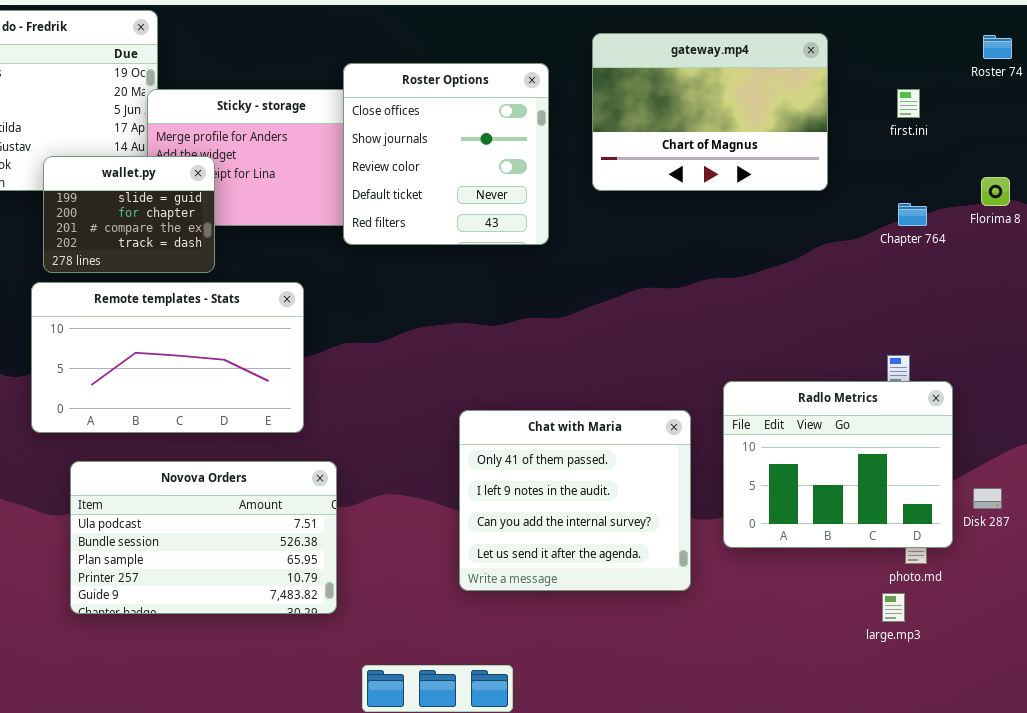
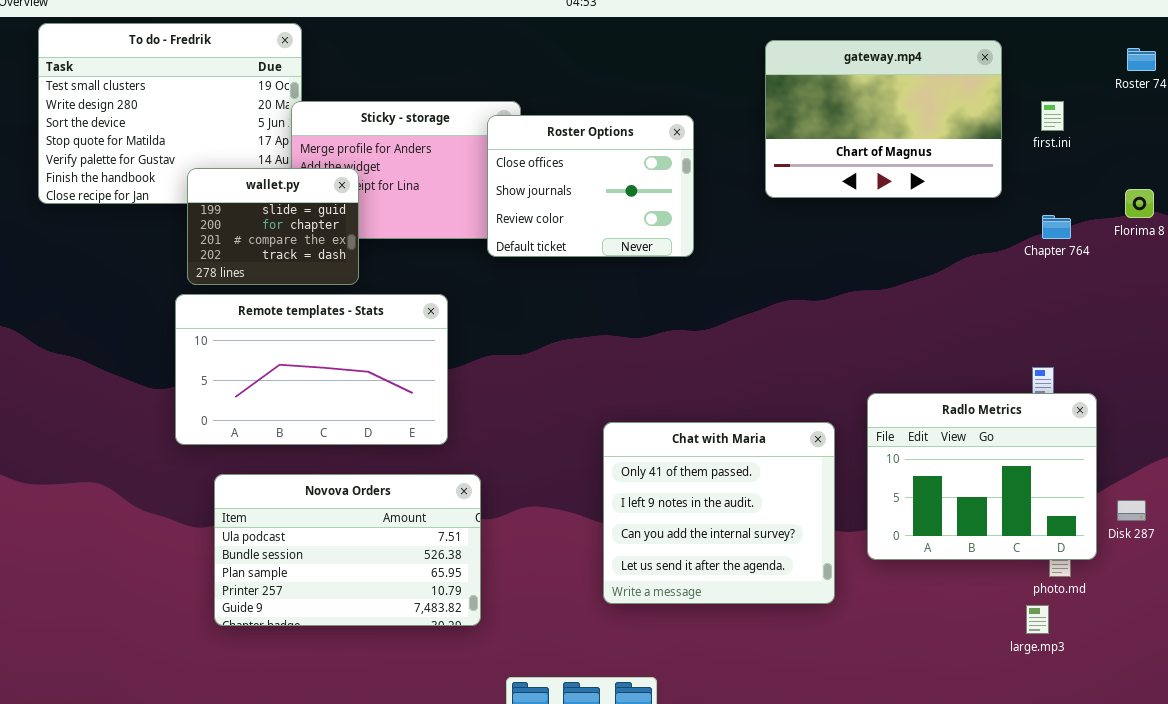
gateway.mp4: [592,33,828,191] -> [765,40,1002,198], moved
Roster Options: [343,63,549,245] -> [487,115,694,257], resized

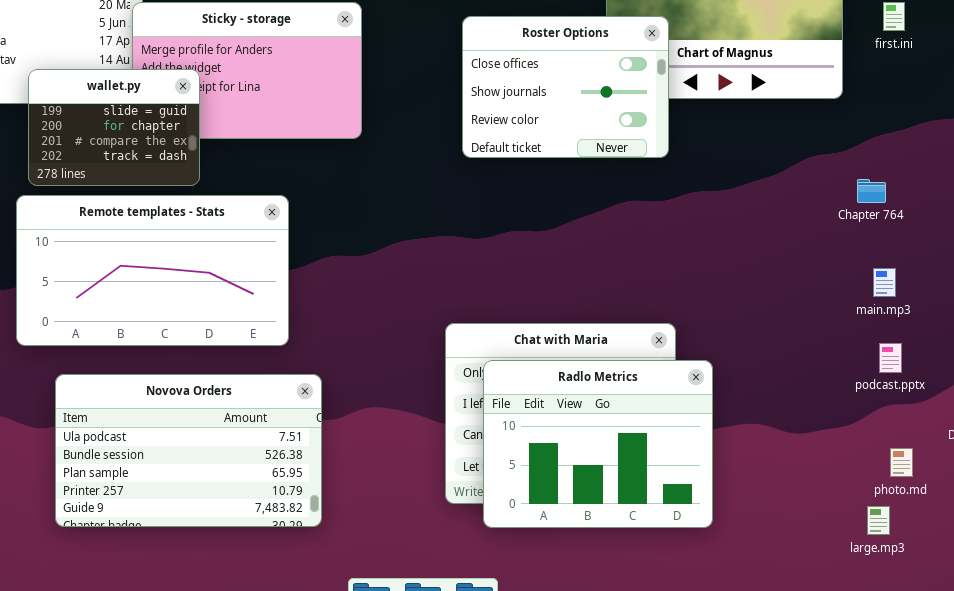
Roster Options: [487,115,694,257] -> [462,16,669,158], moved
Chapter 764: [1042,215,1071,239] -> [857,179,886,203], moved
Radlo Metrics: [867,393,1097,560] -> [483,360,713,528], moved

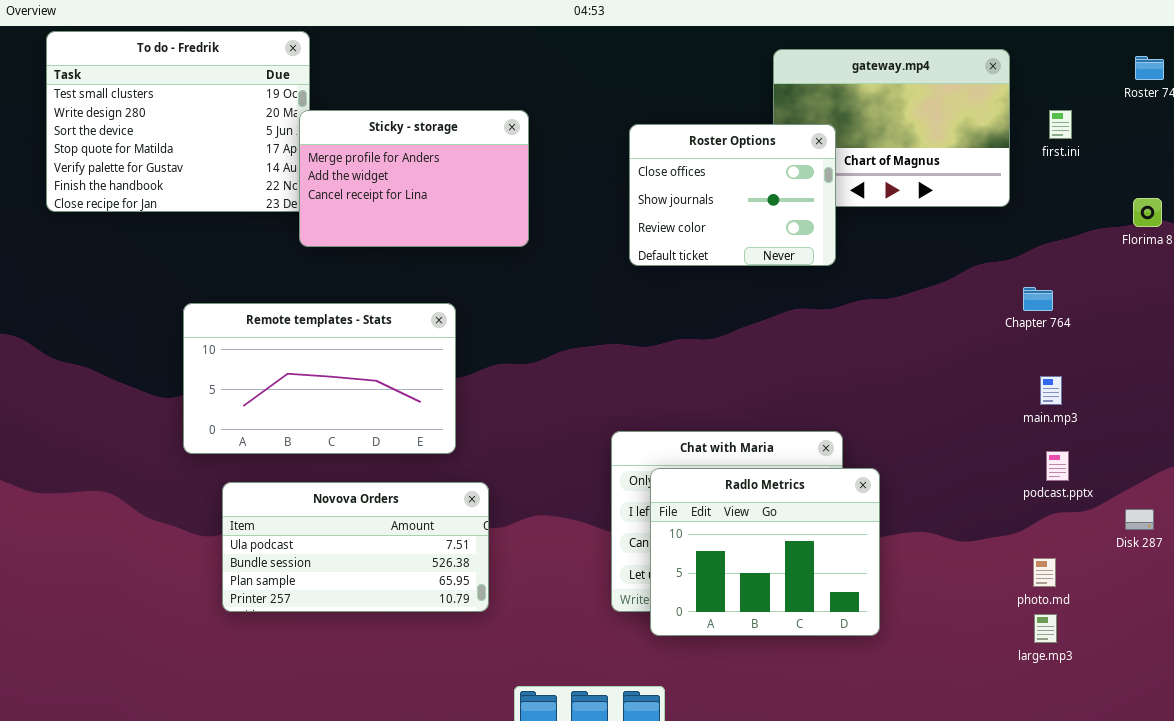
wallet.py: [28,69,200,186] -> none, closed
Novova Orders: [55,374,322,527] -> [222,482,489,612], resized
photo.md: [890,448,913,477] -> [1033,558,1056,587], moved

